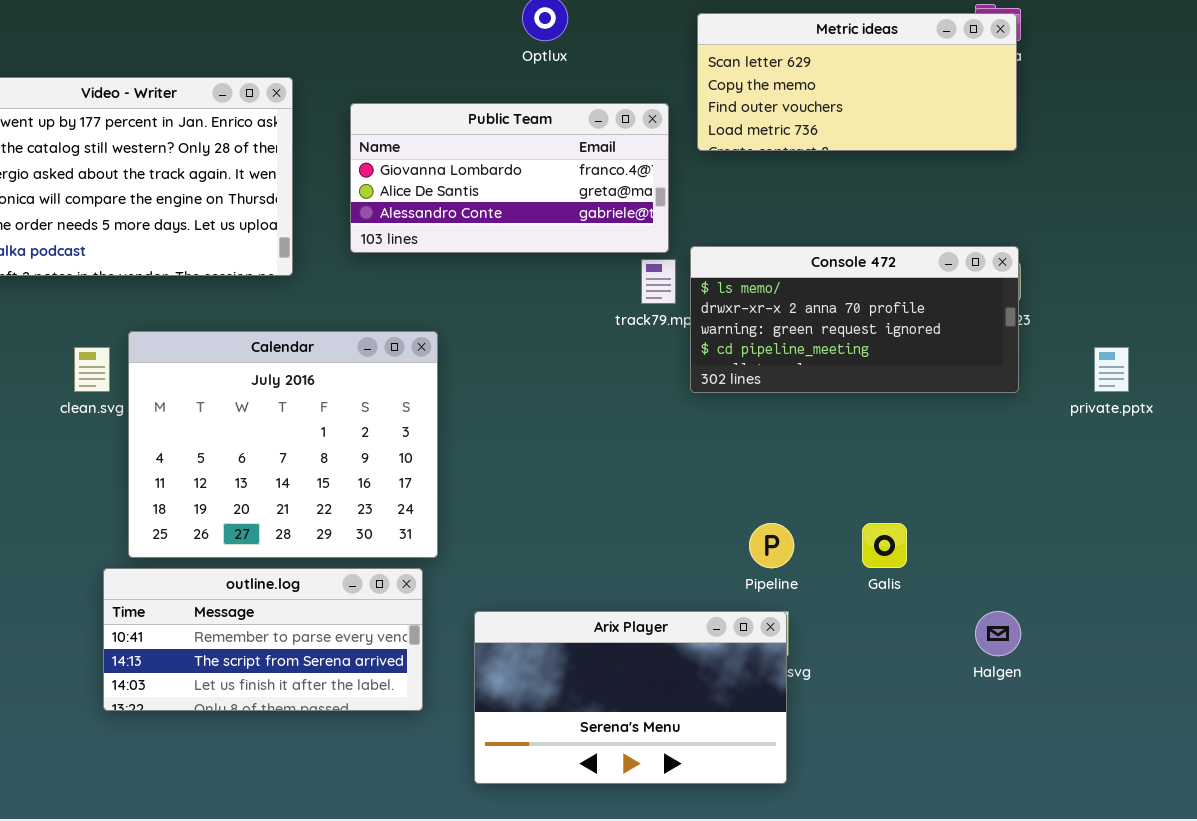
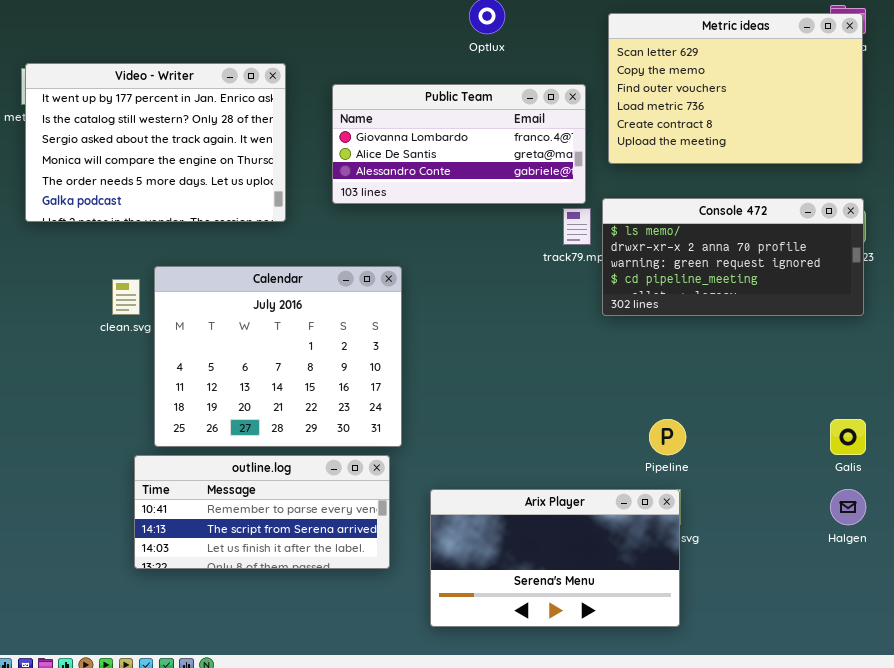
Metric ideas: [697,13,1017,151] -> [608,13,863,164], resized
Galis: [862,523,907,568] -> [830,419,866,455], moved

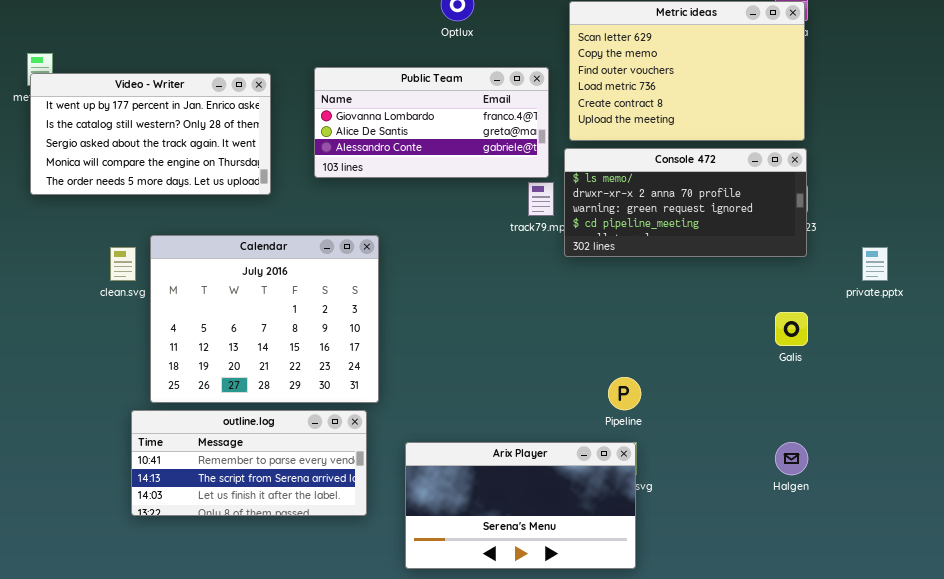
Video - Writer: [25,63,286,222] -> [30,73,271,195], resized
Console 472: [602,198,864,316] -> [564,148,807,257], moved
Galis: [830,419,866,455] -> [775,312,808,346], moved

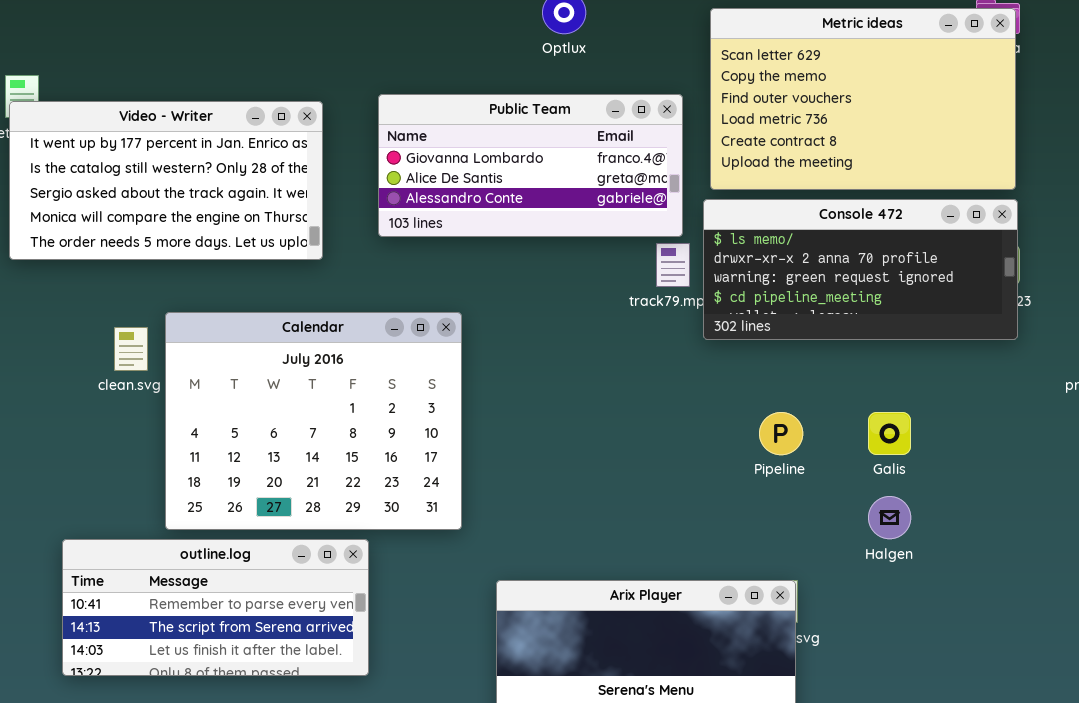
Galis: [775,312,808,346] -> [868,412,911,455], moved
Pipeline: [608,377,641,410] -> [759,412,803,455], moved
outline.log: [131,410,367,516] -> [62,539,369,676], moved
Halgen: [775,442,808,475] -> [868,496,911,539], moved

